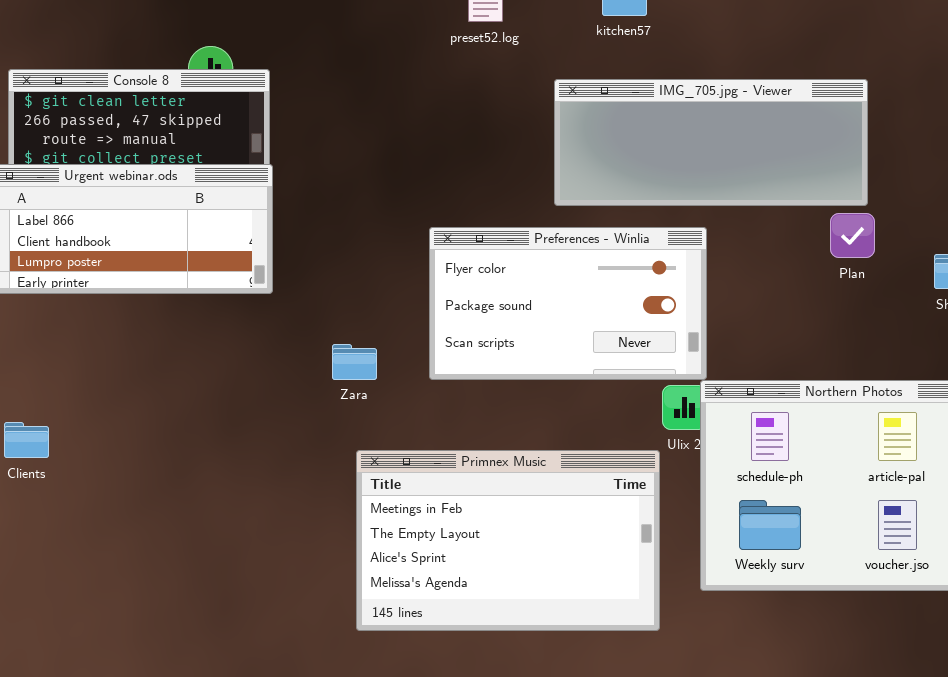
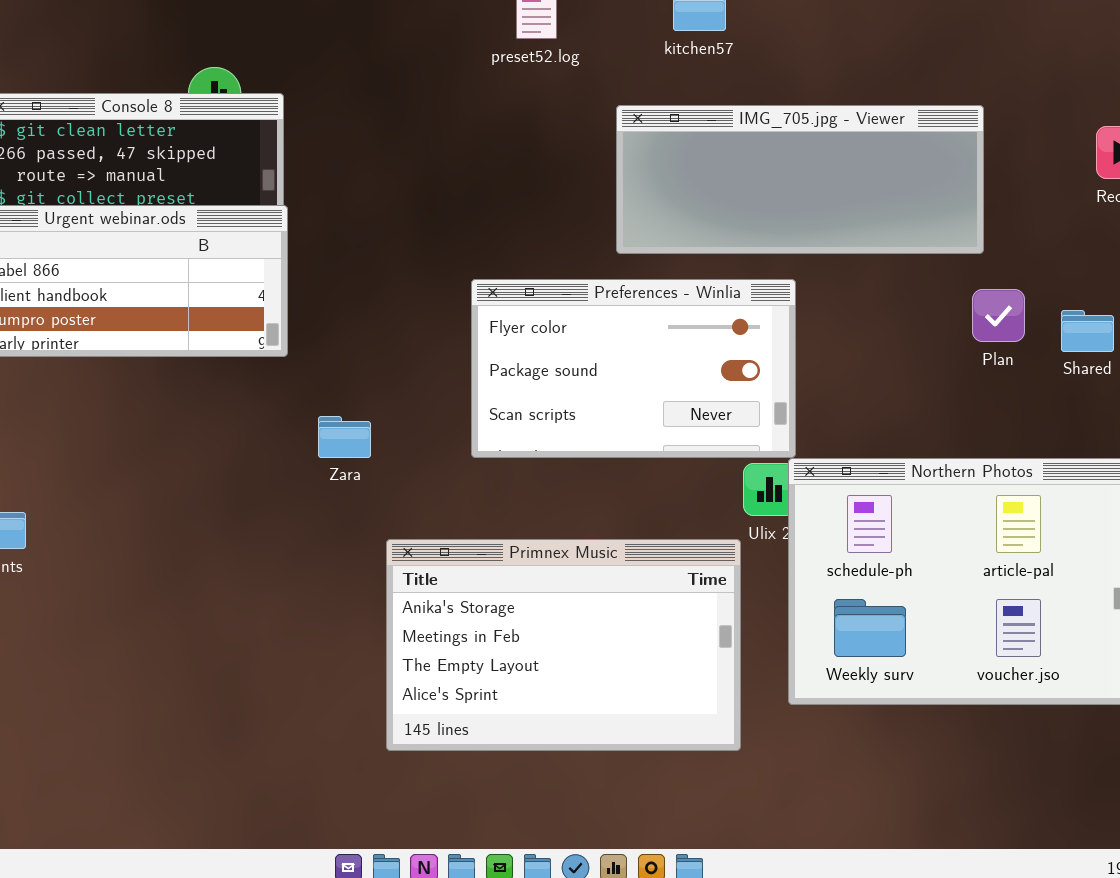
Plan: [830,213,875,258] -> [972,289,1025,342], moved
Zara: [332,344,377,380] -> [318,416,371,458], moved
Primnex Music: [356,450,660,631] -> [386,539,741,751], scrolled up 1 row

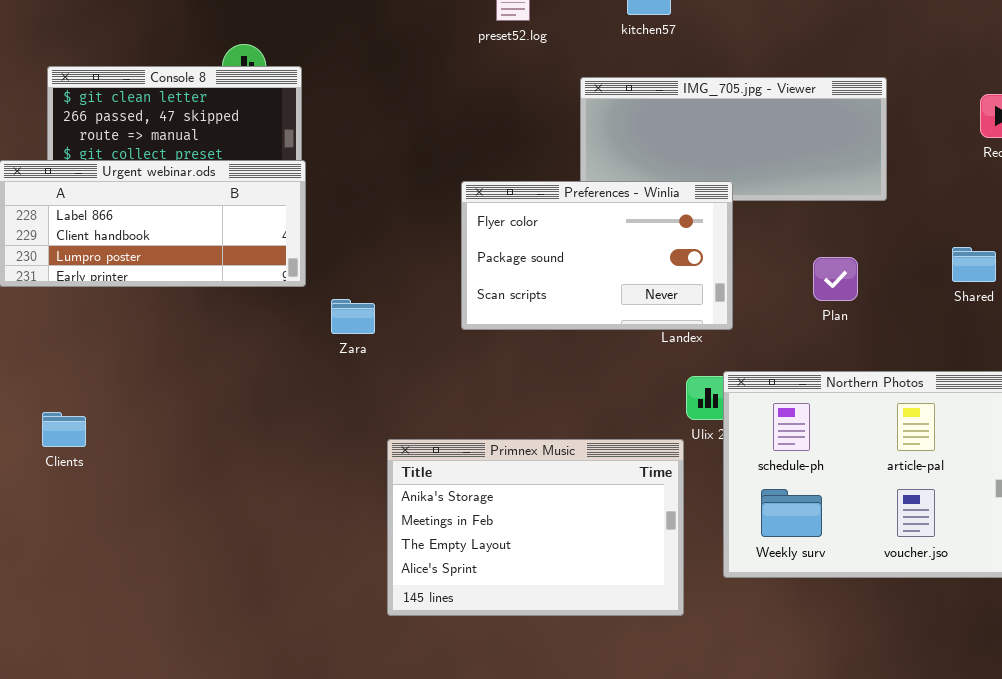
Preferences - Winlia: [471,279,796,458] -> [461,181,733,330], moved
Plan: [972,289,1025,342] -> [813,257,858,301], moved
Zara: [318,416,371,458] -> [331,299,375,334], moved

